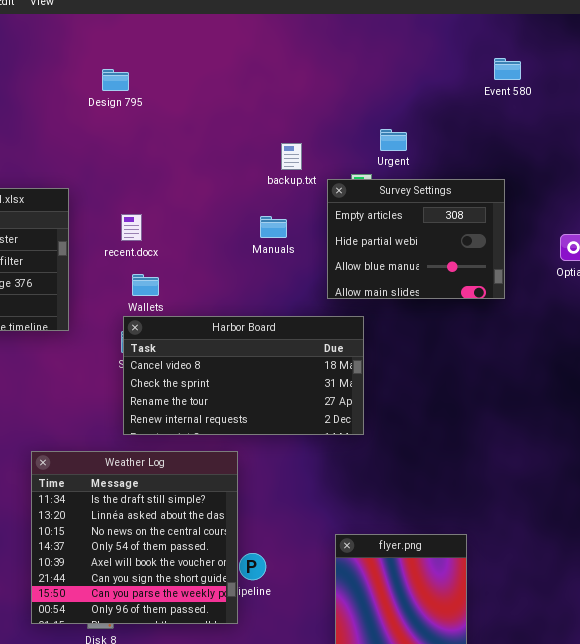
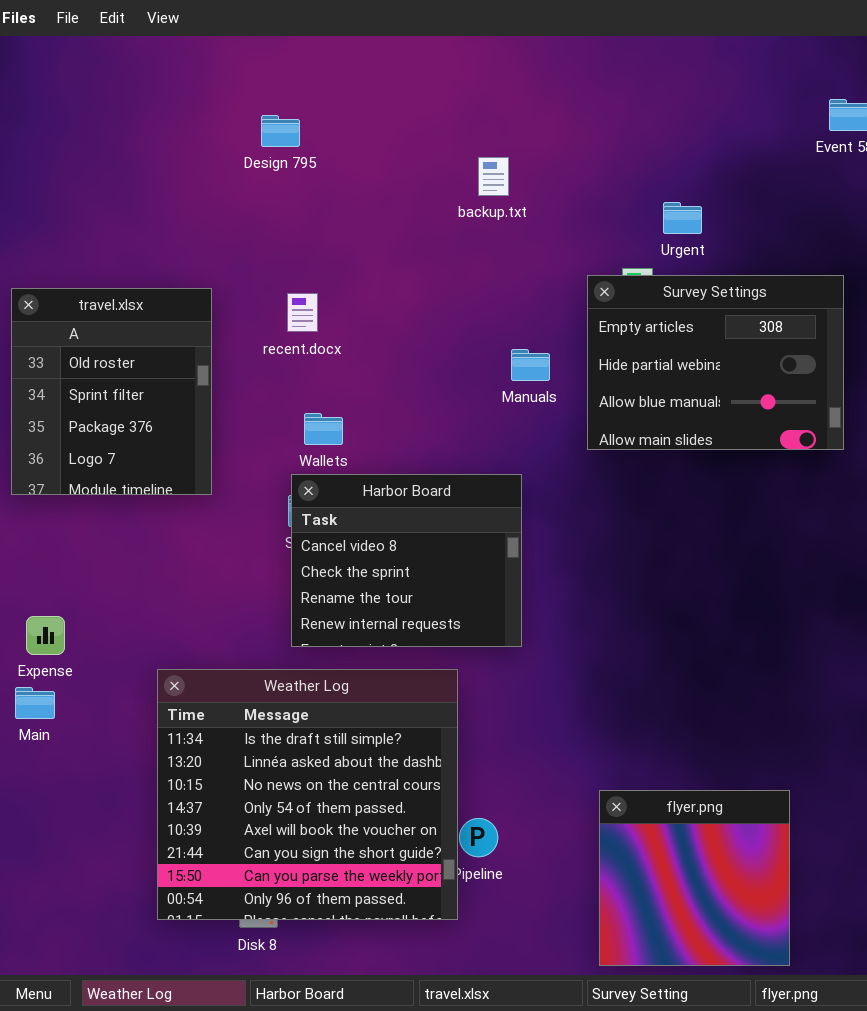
backup.txt: [281,143,302,170] -> [478,157,509,196], moved
recent.docx: [121,214,142,241] -> [287,293,318,332], moved
Manuals: [260,216,287,238] -> [511,349,550,381], moved
Harbor Board: [123,316,364,435] -> [291,474,522,647], resized

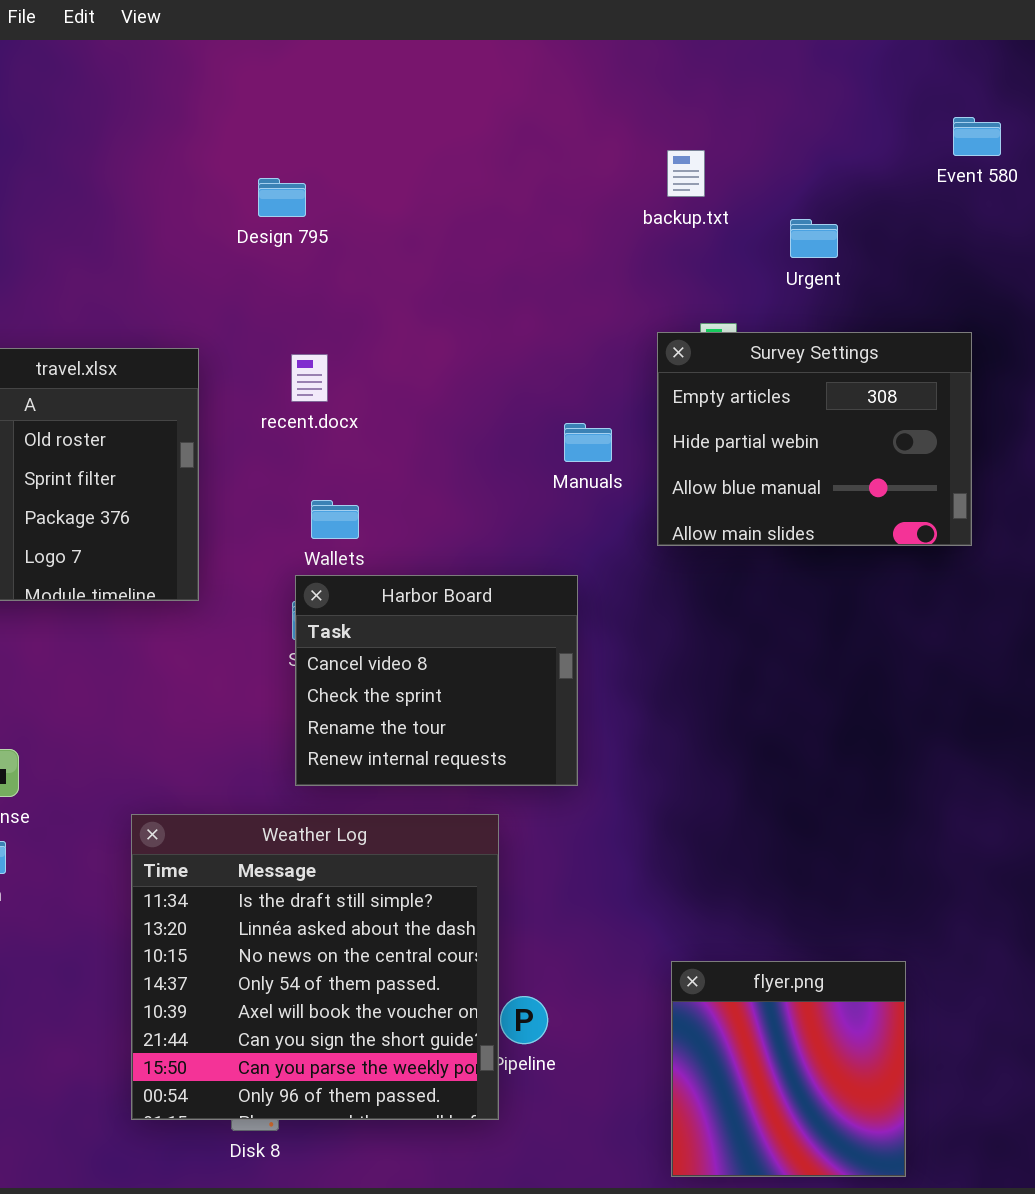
Design 795: [261,115,300,147] -> [258,178,306,217], moved
backup.txt: [478,157,509,196] -> [667,150,705,197], moved
Urgent: [663,202,702,234] -> [790,219,838,258], moved

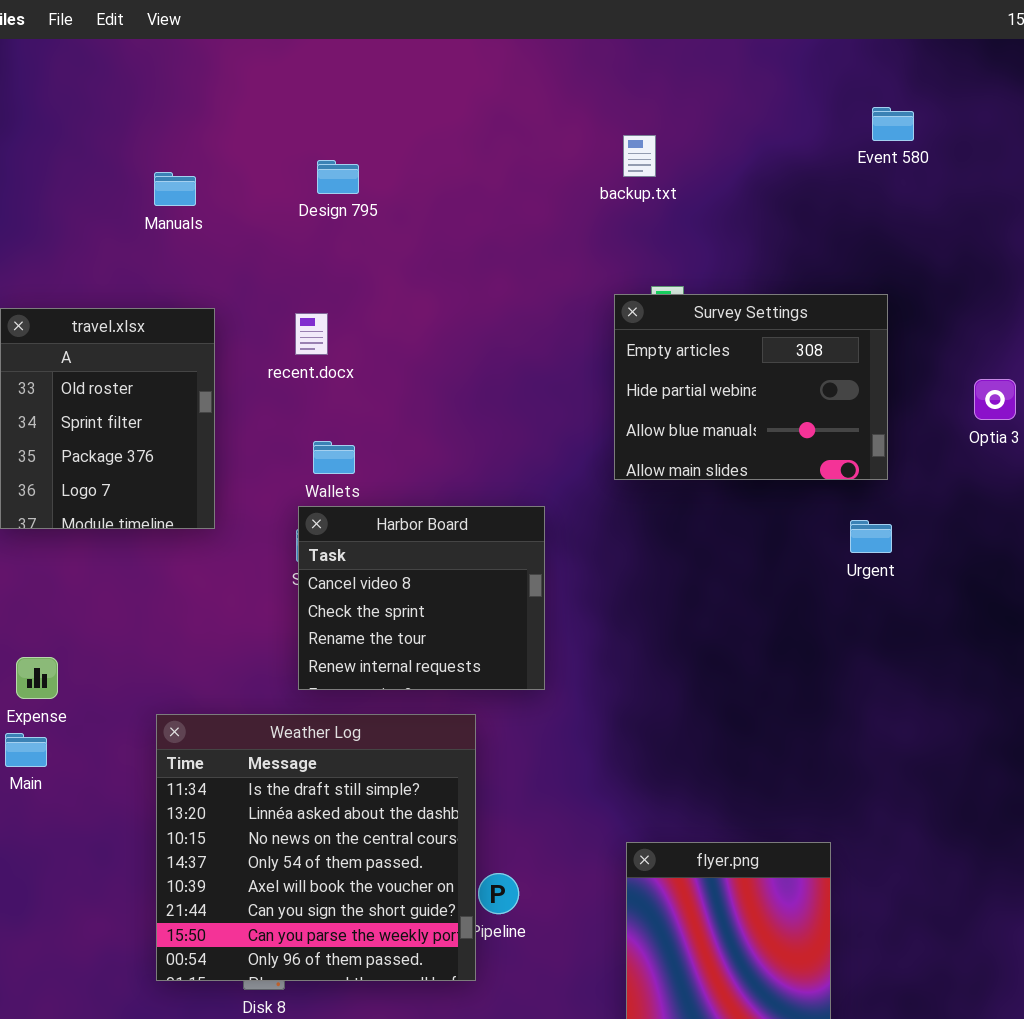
Design 795: [258,178,306,217] -> [317,160,359,194], moved
Urgent: [790,219,838,258] -> [850,520,892,553], moved
Manuals: [564,423,612,462] -> [154,172,196,206], moved

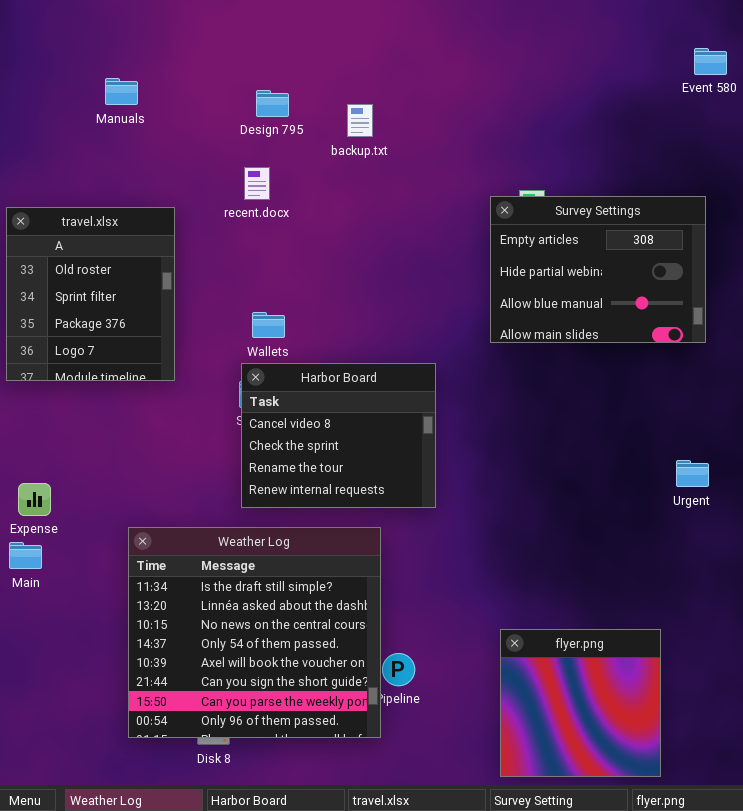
backup.txt: [623,135,656,177] -> [347,104,373,137], moved
Manuals: [154,172,196,206] -> [105,78,138,105], moved
recent.docx: [295,313,328,355] -> [244,167,270,200], moved
Urgent: [850,520,892,553] -> [676,460,709,487], moved

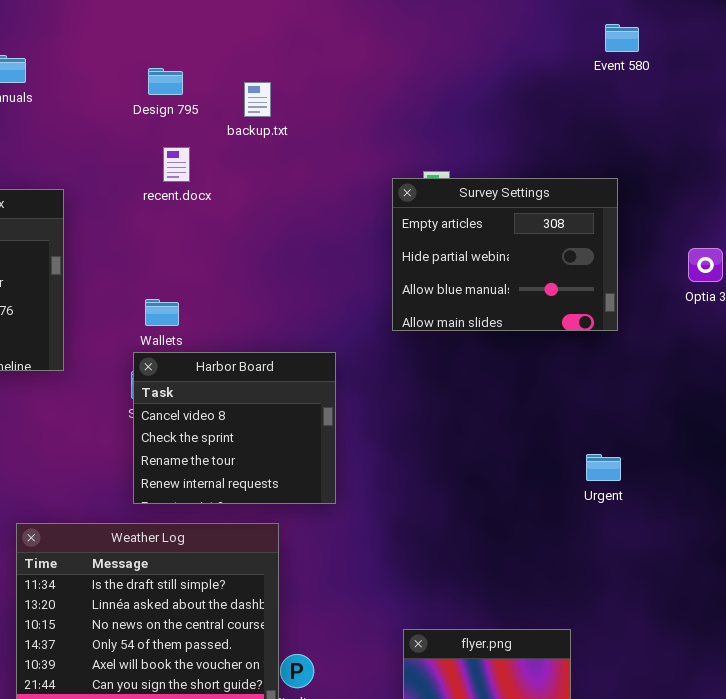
recent.docx: [244,167,270,200] -> [163,147,190,182], moved

